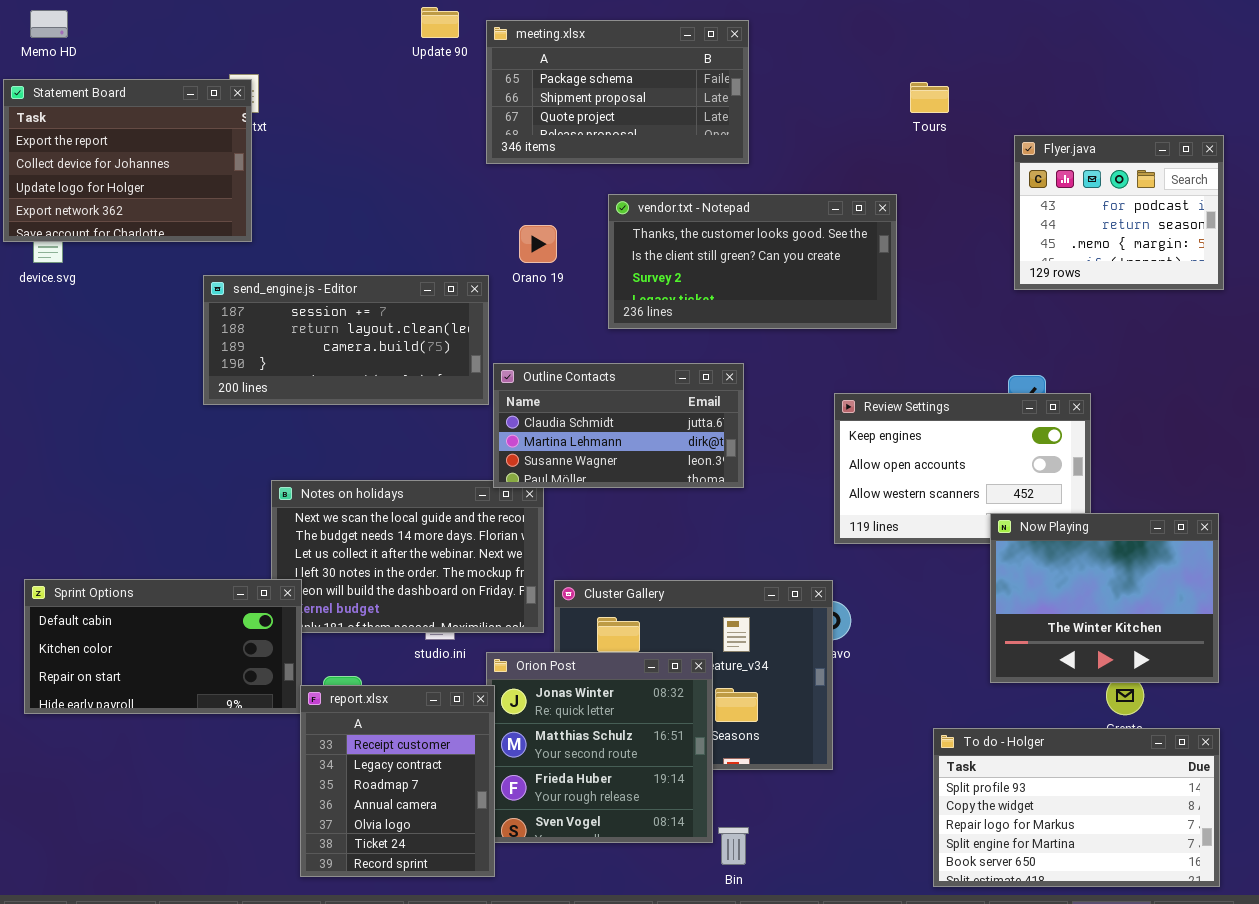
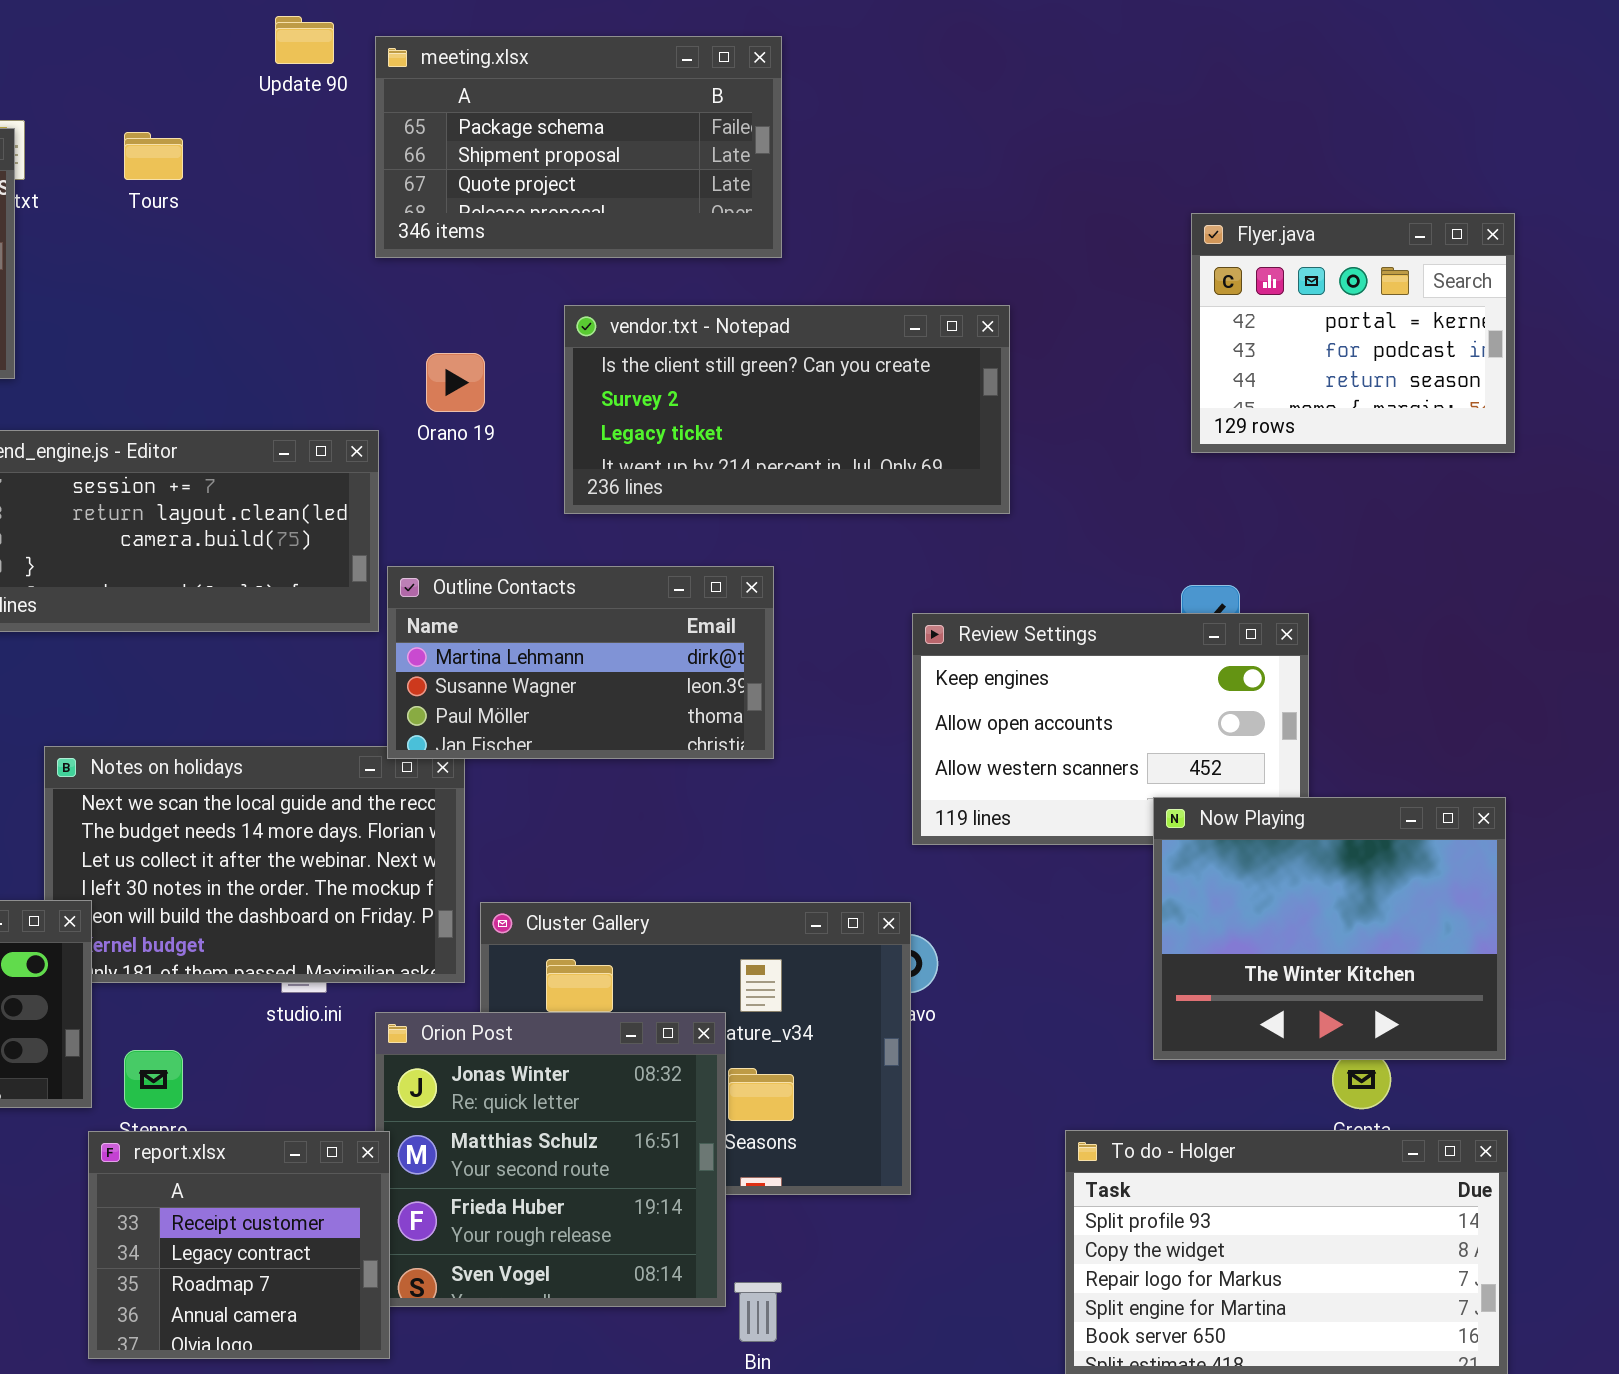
Tours: [910,82,949,113] -> [124,132,183,180], moved
Flyer.java: [1014,135,1224,290] -> [1191,213,1515,453], scrolled up 1 row
vendor.txt - Notepad: [608,194,897,329] -> [564,305,1010,514], scrolled down 1 row
Outline Contacts: [493,363,744,488] -> [387,566,774,759], scrolled down 1 row
report.xlsx: [300,685,495,877] -> [88,1131,390,1359], resized

